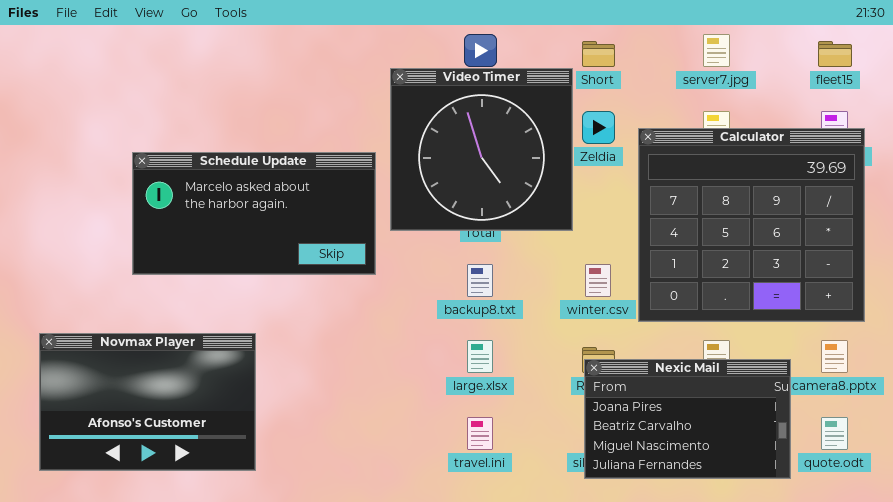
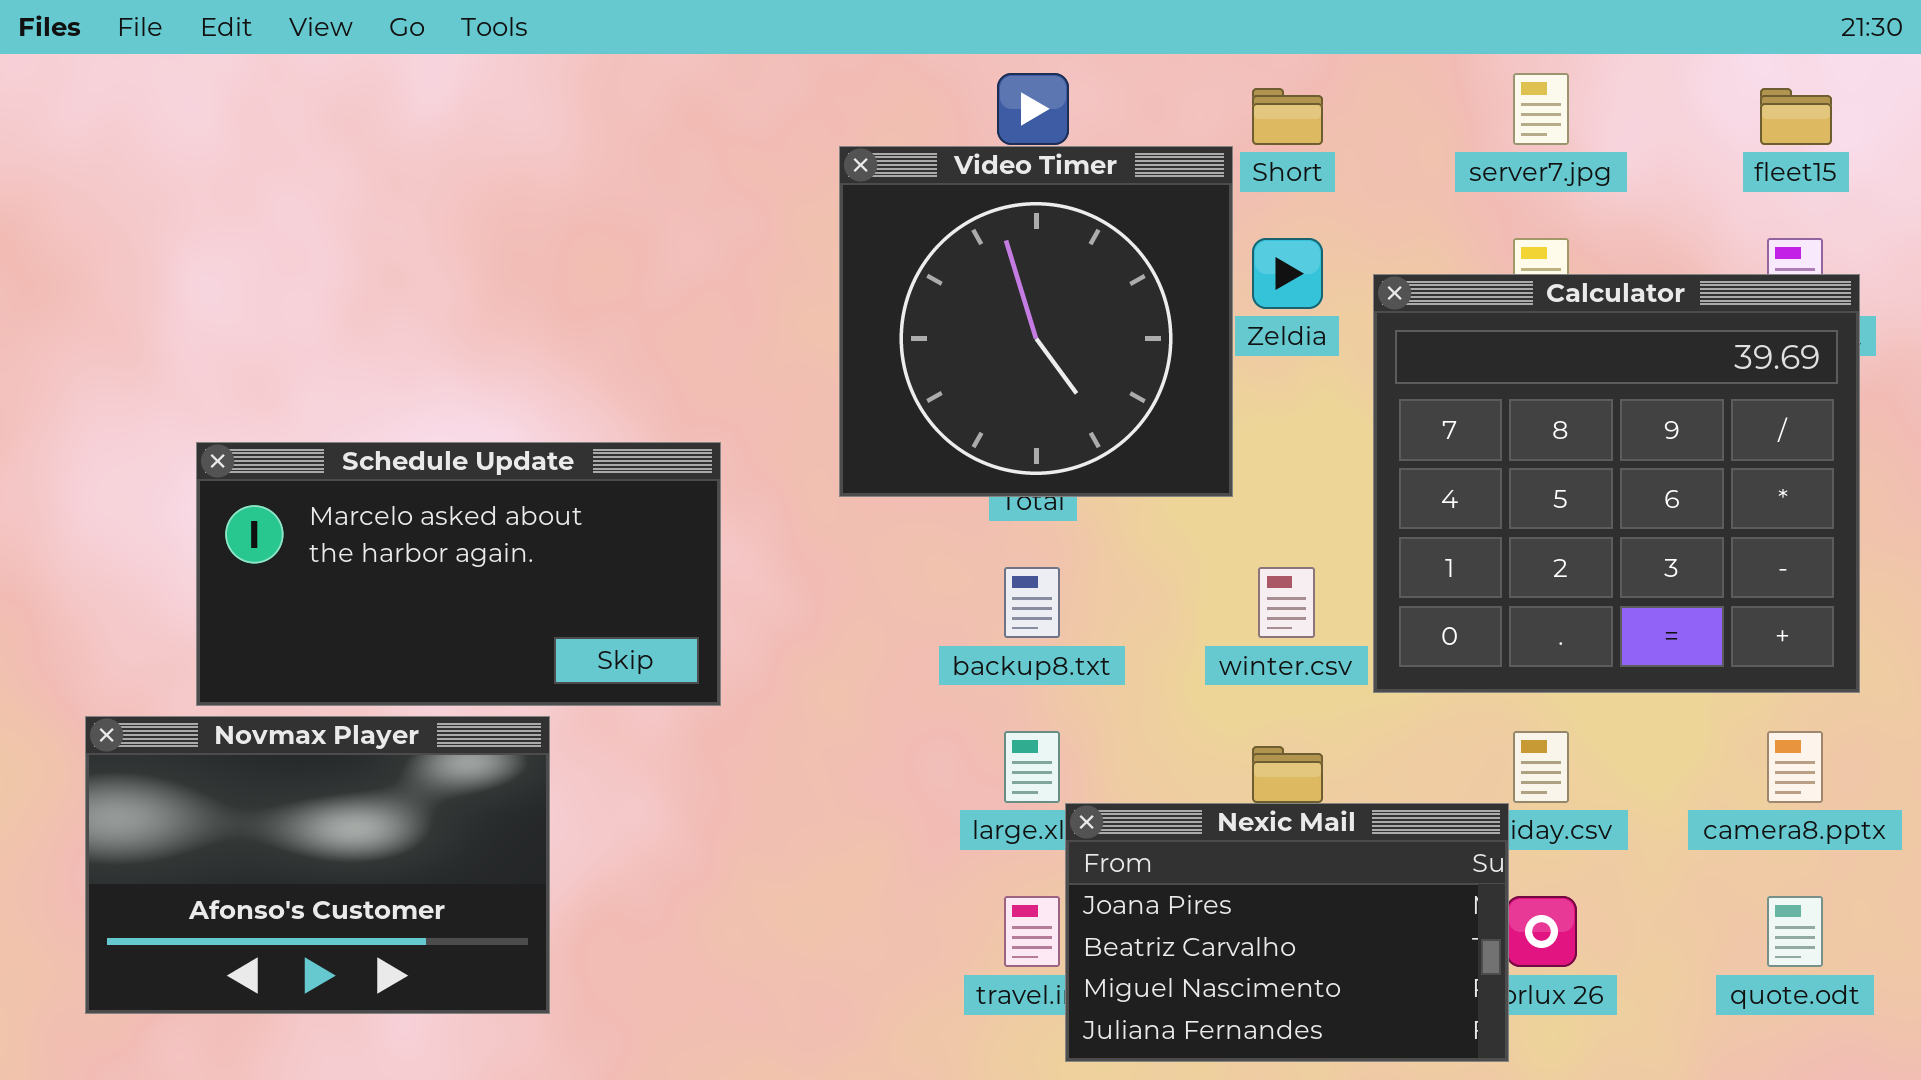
Schedule Update: [132,152,376,275] -> [196,442,721,706], moved
Nexic Mail: [584,359,791,479] -> [1065,803,1509,1062], moved

